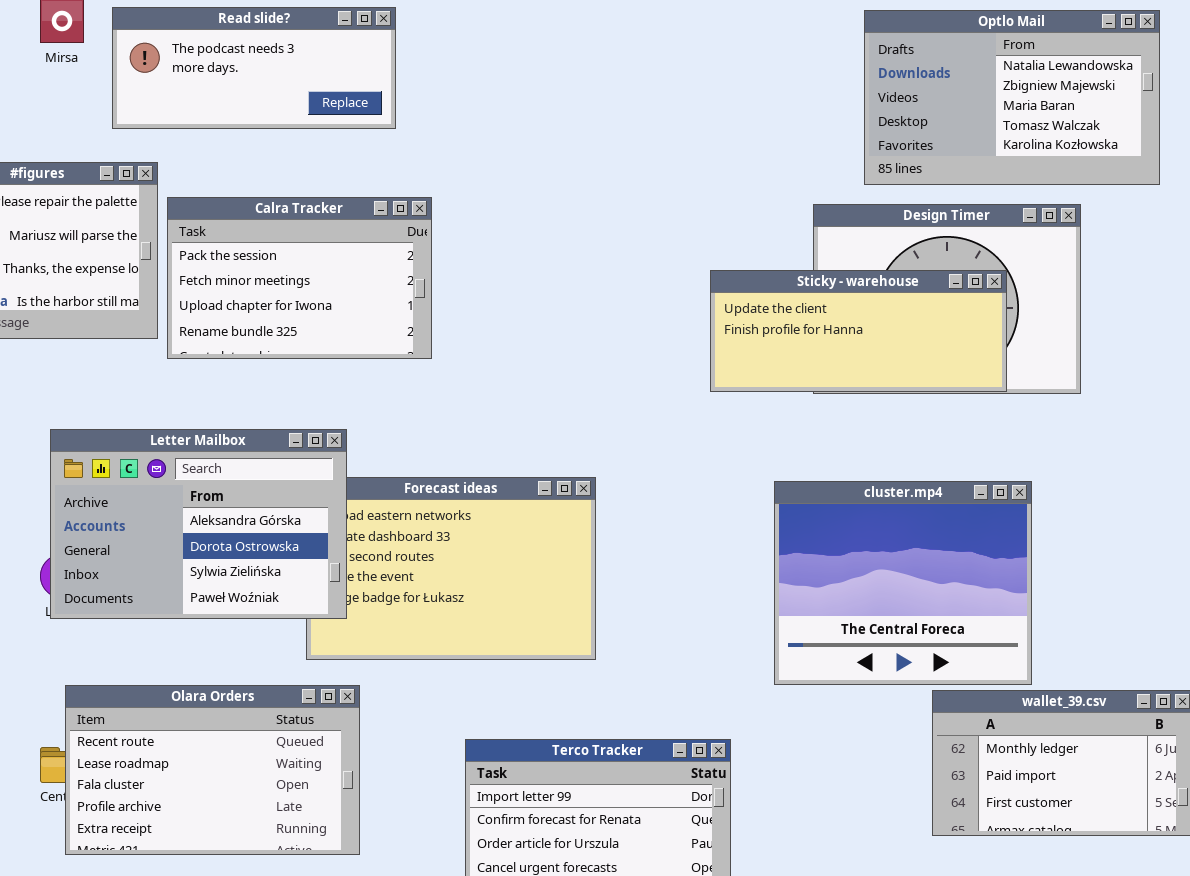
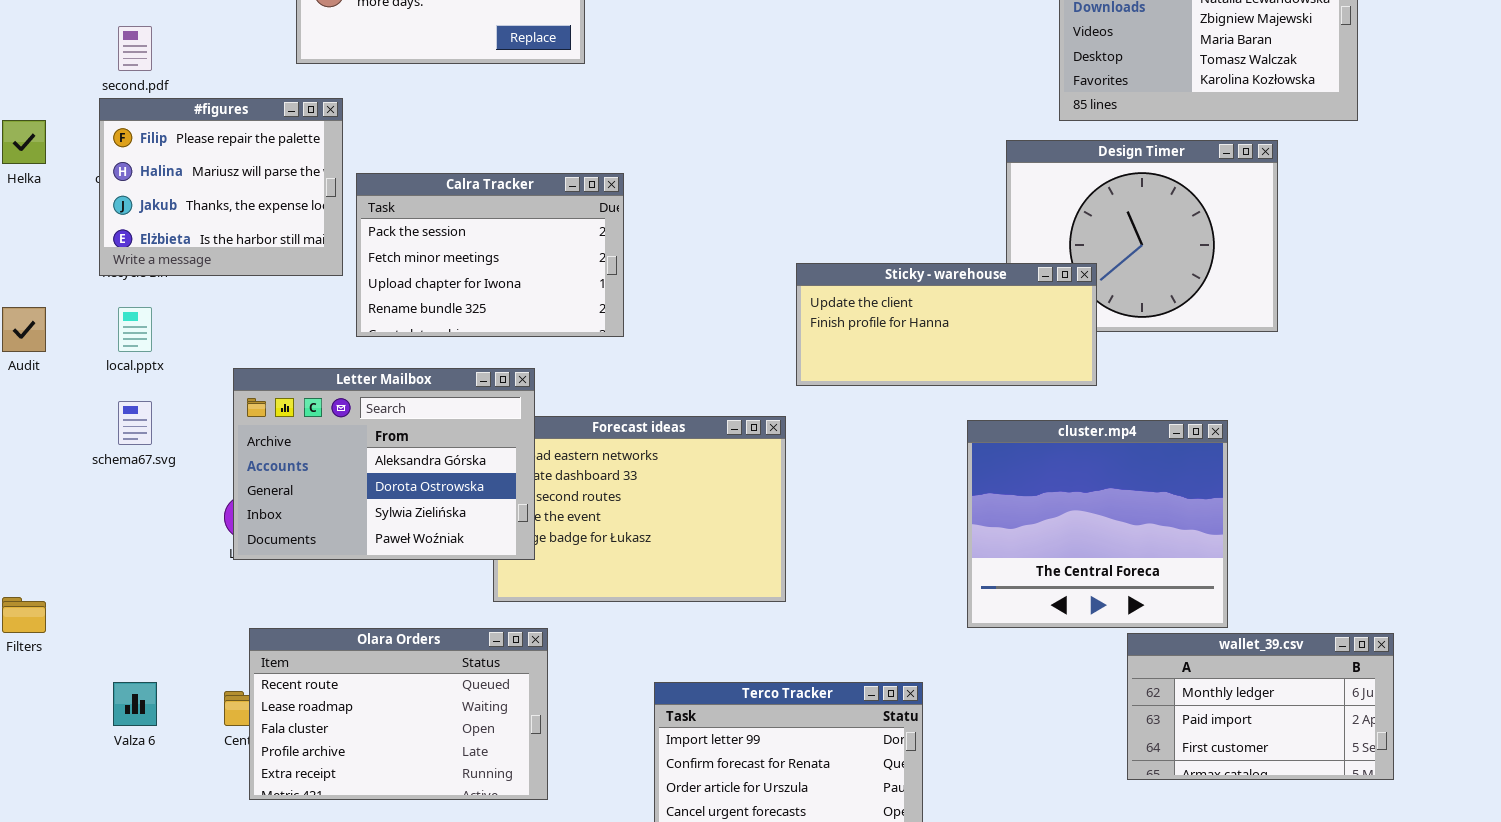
Calra Tracker: [167,197,432,359] -> [356,173,624,337], moved
Sticky - warehouse: [710,270,1007,392] -> [796,263,1097,386], moved

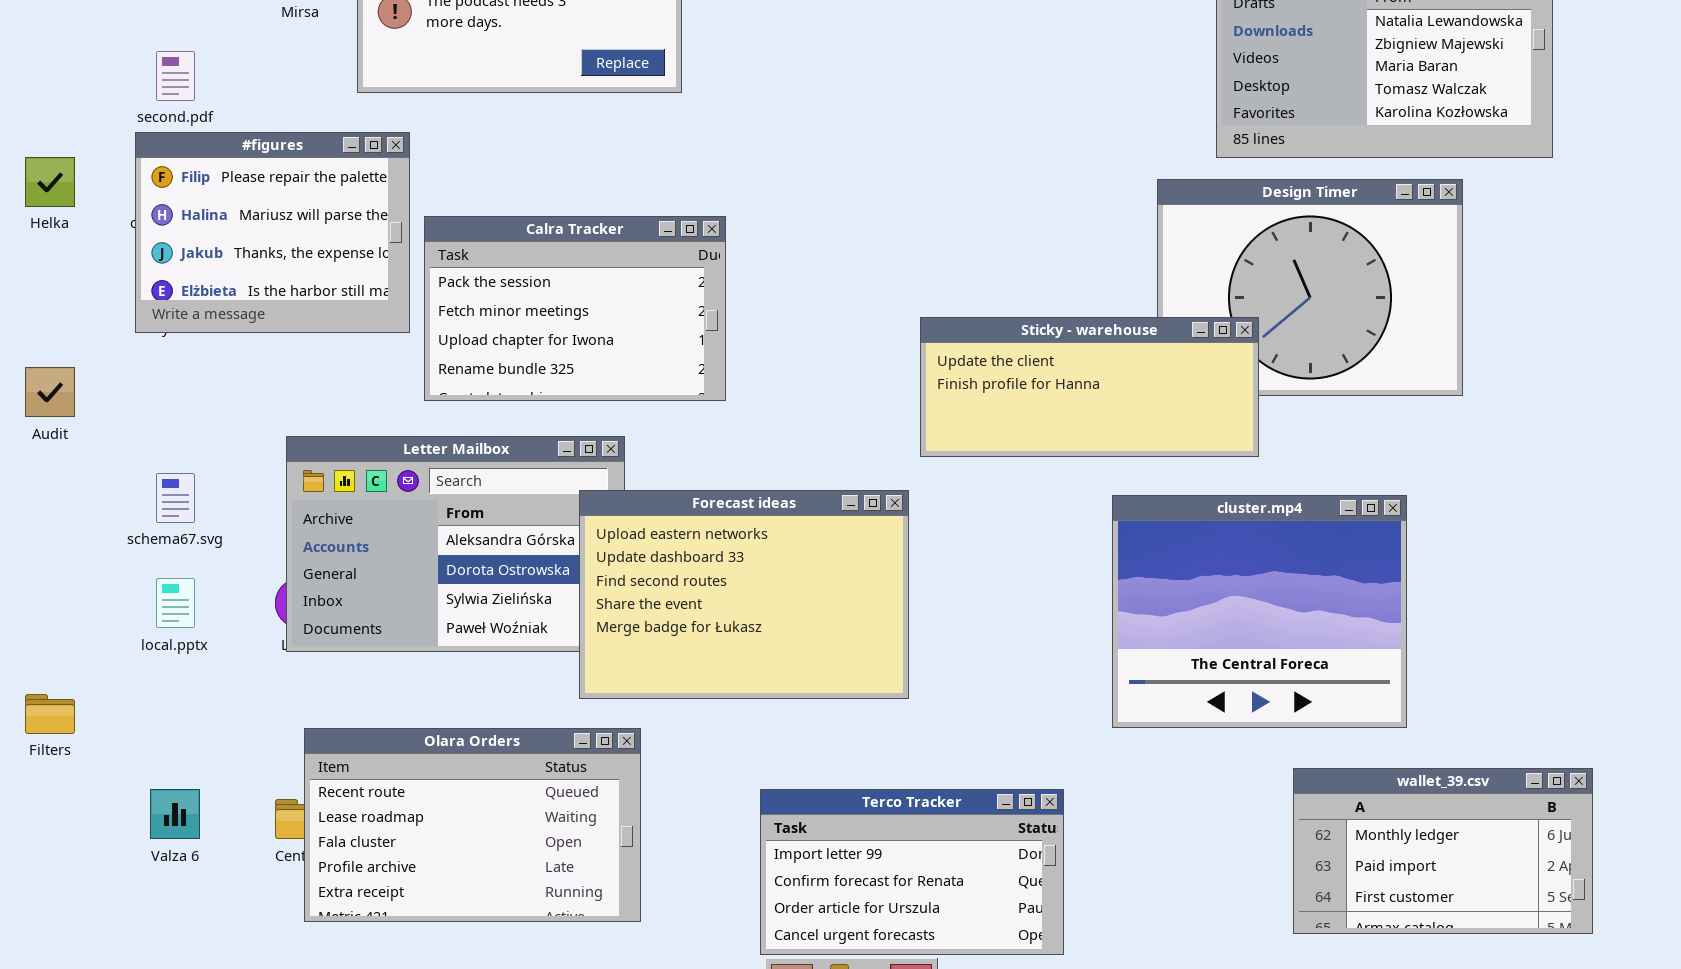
local.pptx: [118,307,152,352] -> [156,578,195,628], moved
Forecast ideas: [493,416,786,602] -> [579,490,909,699], raised
wallet_39.csv: [1127,633,1394,780] -> [1293,768,1593,934], moved

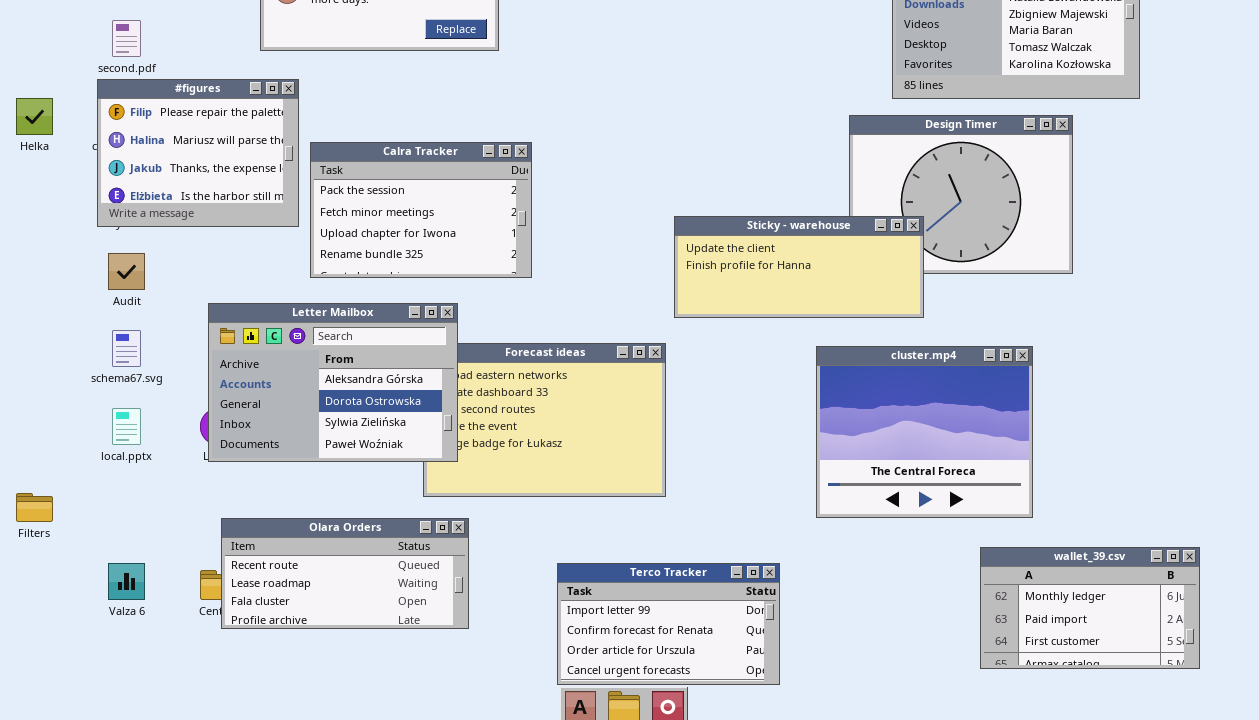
Audit: [25,367,75,417] -> [108,253,145,290], moved
Letter Mailbox: [286,436,625,652] -> [208,303,458,462], raised
Olara Orders: [304,728,641,922] -> [221,518,469,629], resized
wallet_39.csv: [1293,768,1593,934] -> [980,547,1200,669], moved

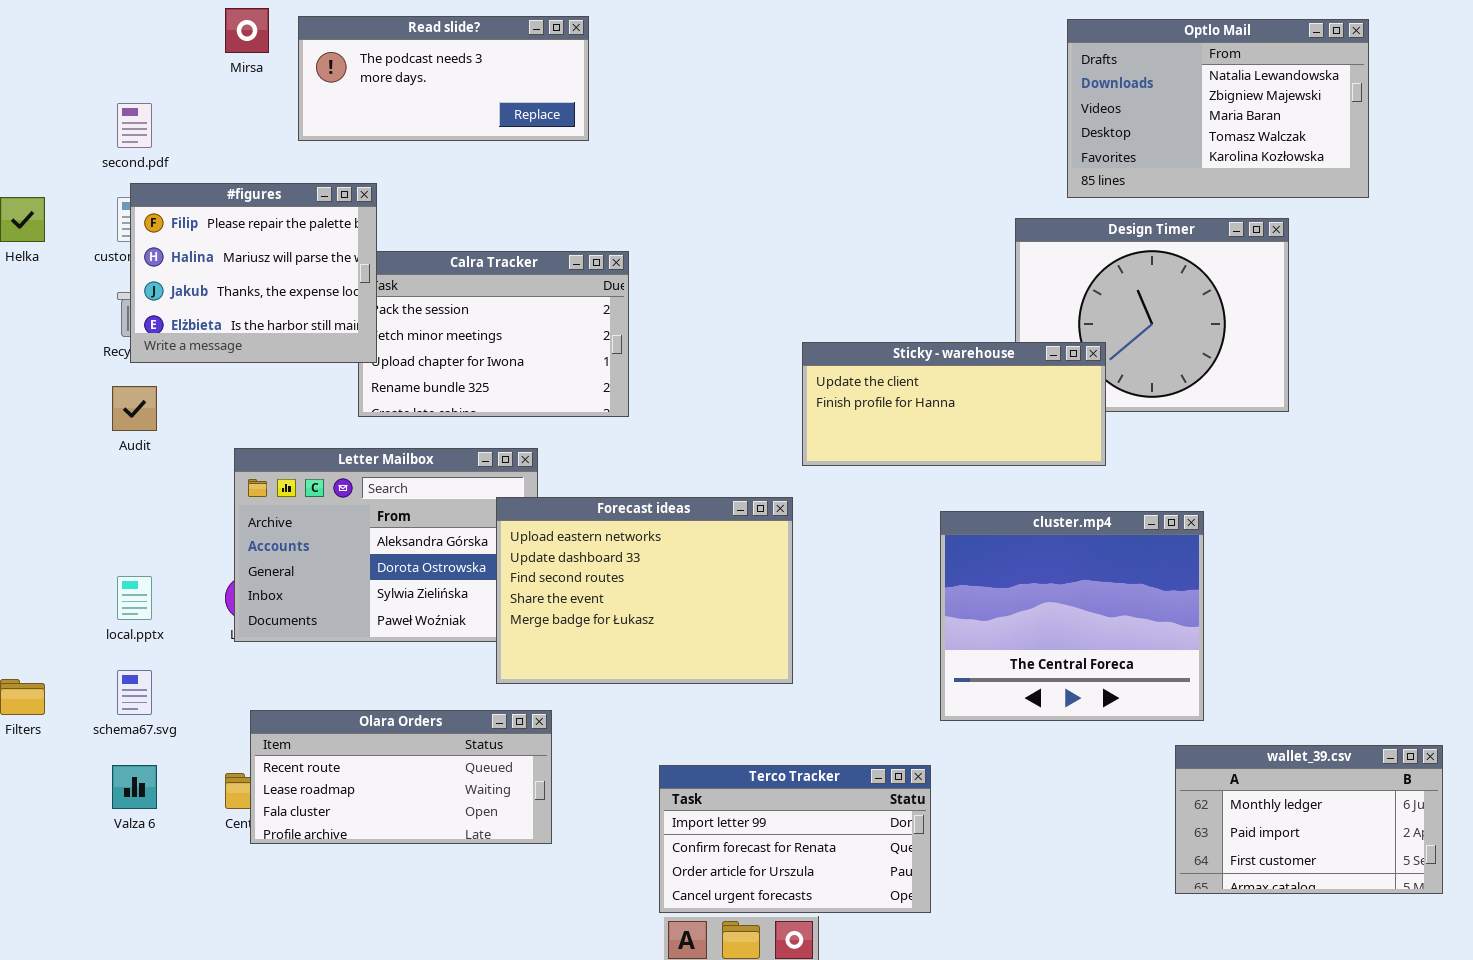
#figures: [97,79,299,227] -> [130,183,377,363], moved
schema67.svg: [112,330,141,367] -> [117,670,152,715], moved
Forecast ideas: [423,343,666,497] -> [496,497,793,684], raised
cluster.mp4: [816,346,1033,518] -> [940,511,1204,721], moved

